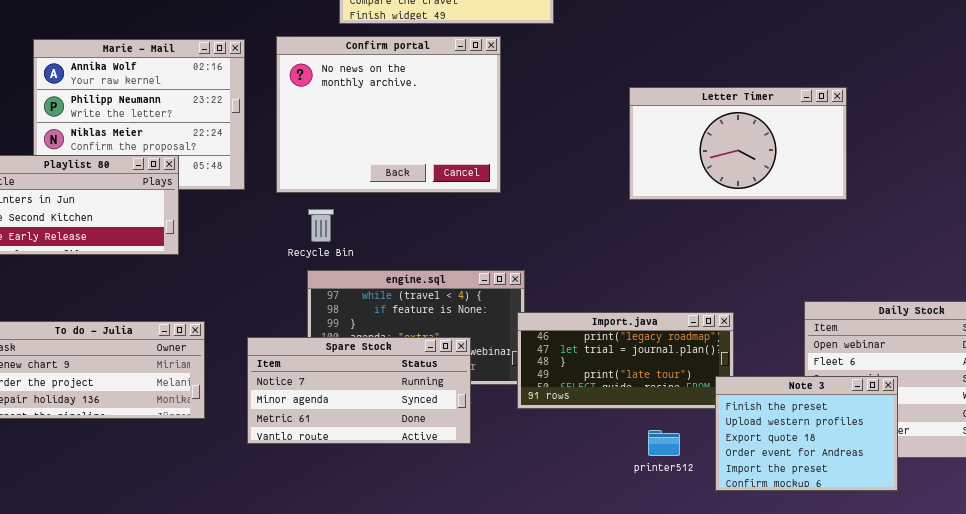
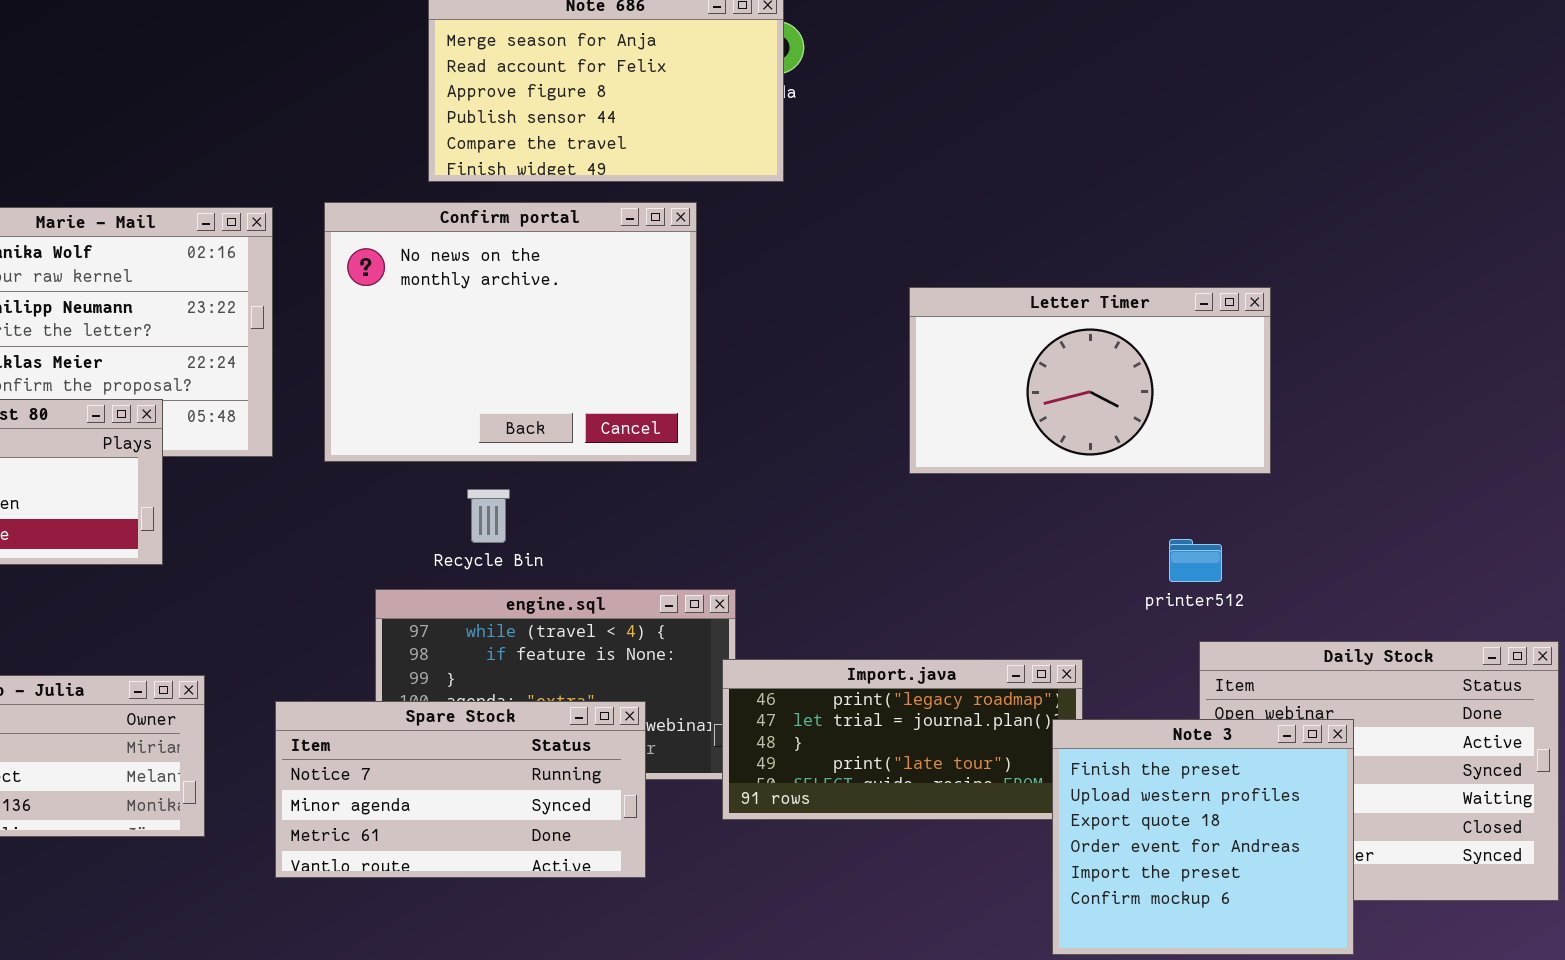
Recycle Bin: [308,209,334,242] -> [467,489,510,543], moved
Note 3: [715,376,898,491] -> [1052,719,1354,955], resized
printer512: [648,430,680,456] -> [1169,539,1222,582], moved

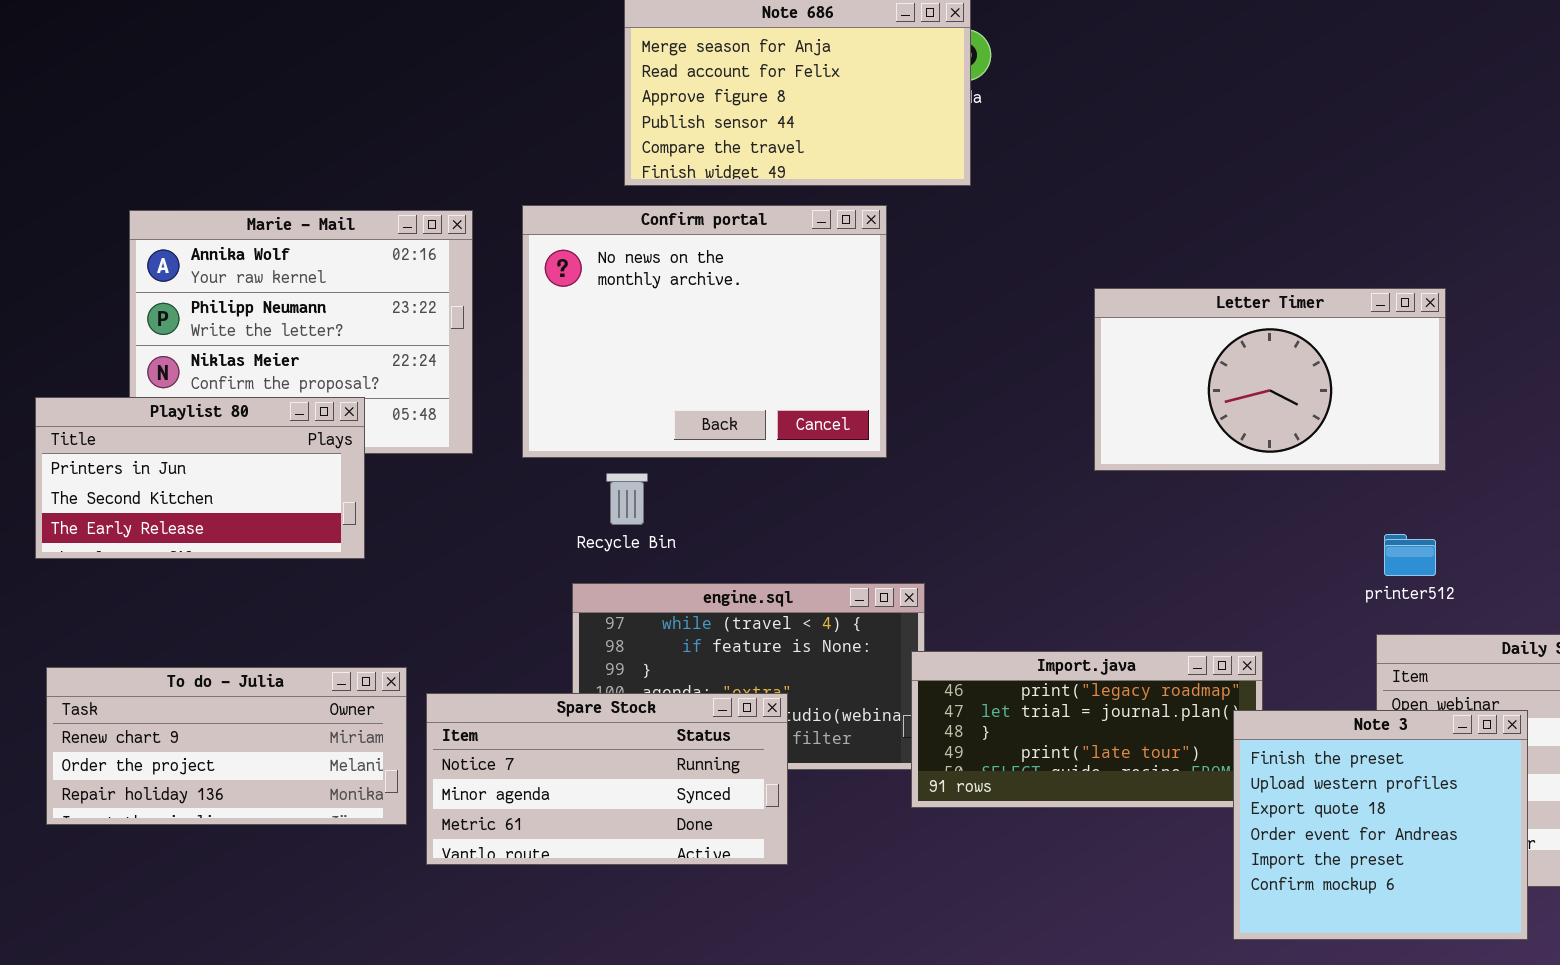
Recycle Bin: [467,489,510,543] -> [606,473,648,525], moved
printer512: [1169,539,1222,582] -> [1384,534,1436,576], moved
Spare Stock: [275,701,646,878] -> [426,693,788,865], moved

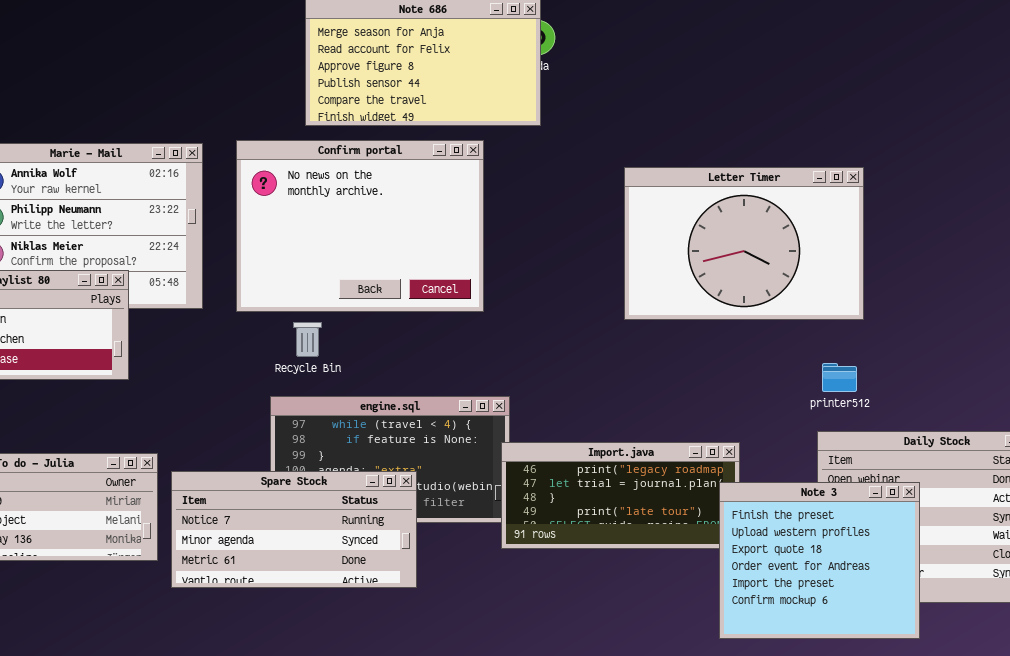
Letter Timer: [1094,288,1446,471] -> [624,167,864,320], resized

